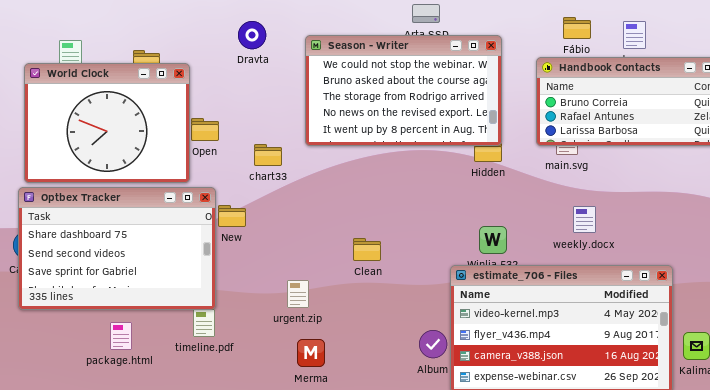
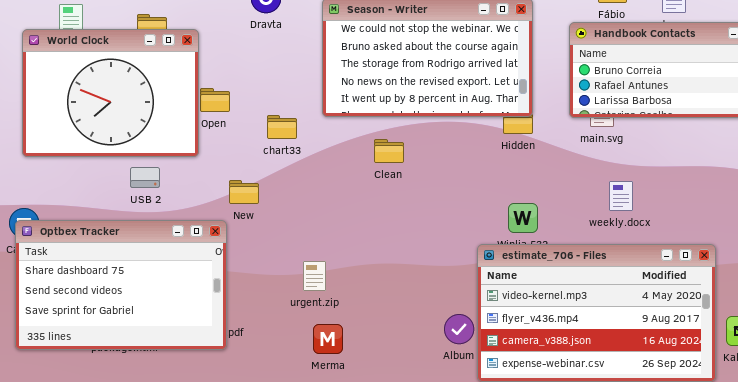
Optbex Tracker: [18,187,216,310] -> [15,220,227,350], moved
Clean: [353,238,381,261] -> [374,139,404,163], moved

